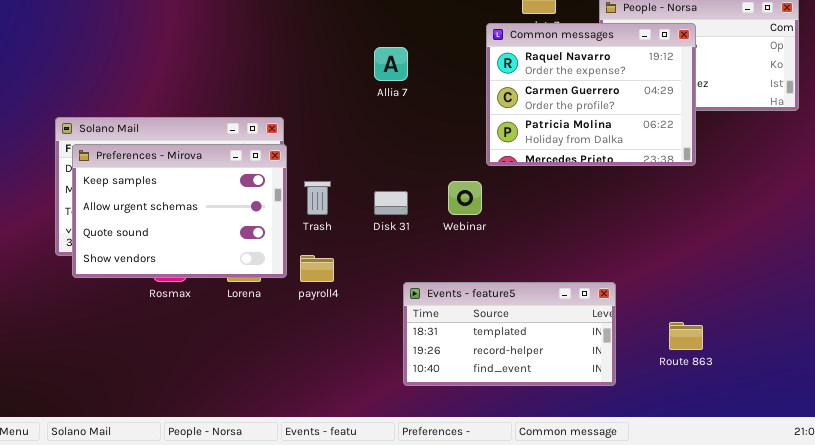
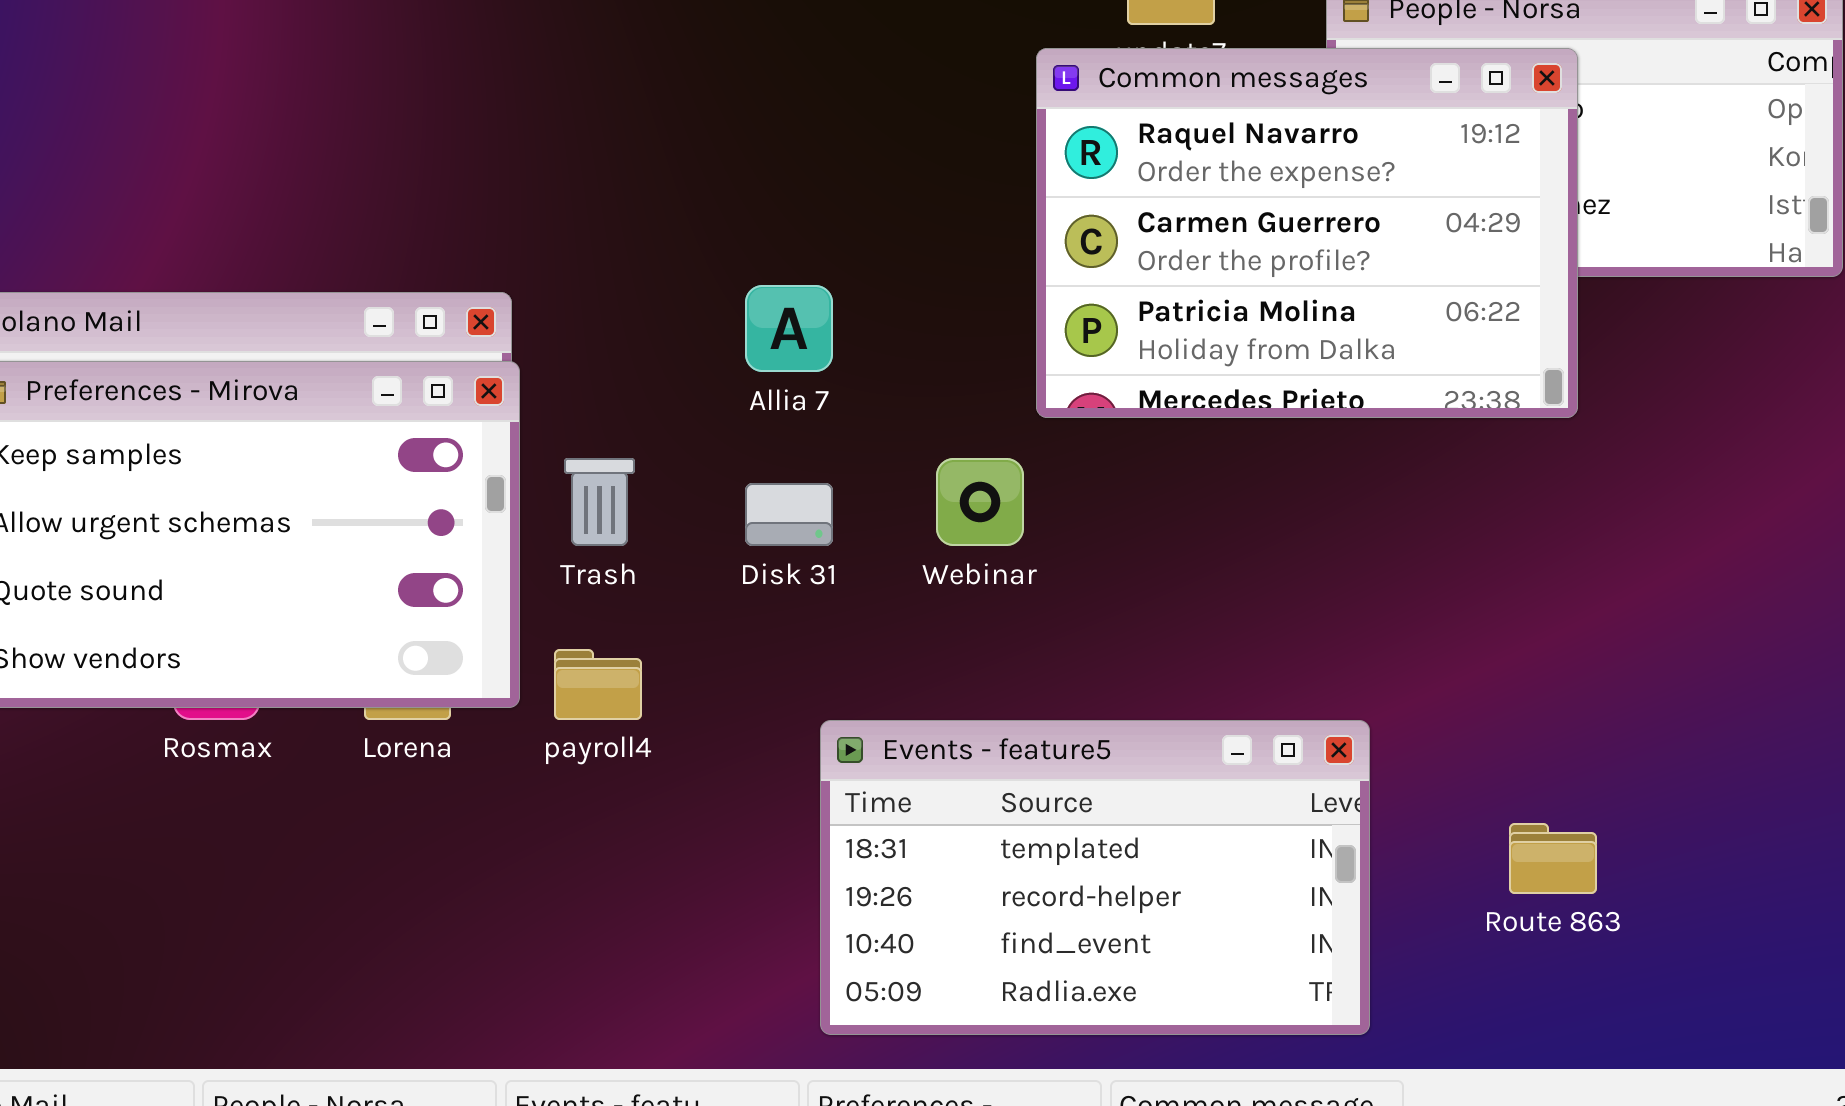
Allia 7: [374,47,408,81] -> [745,285,833,372], moved
Events - feature5: [403,282,616,386] -> [820,720,1370,1035], resized

